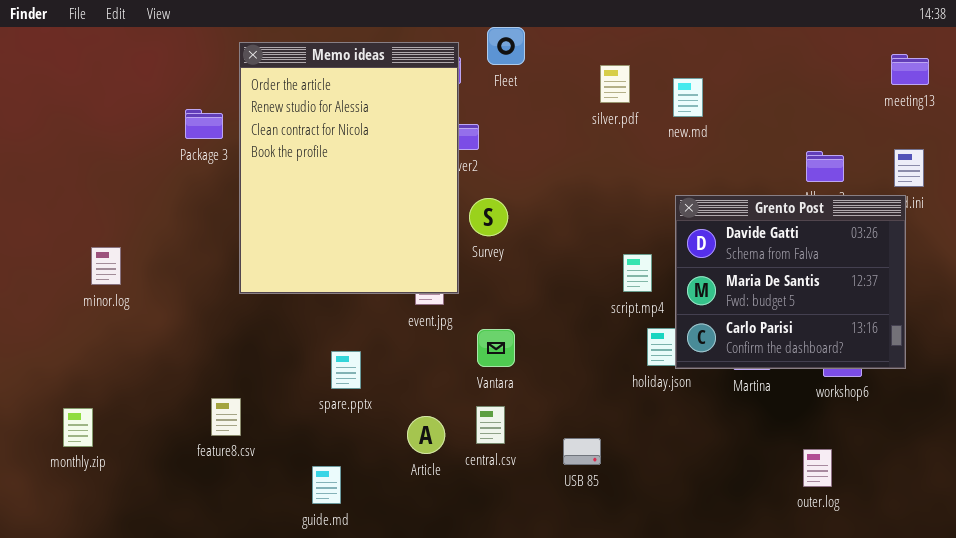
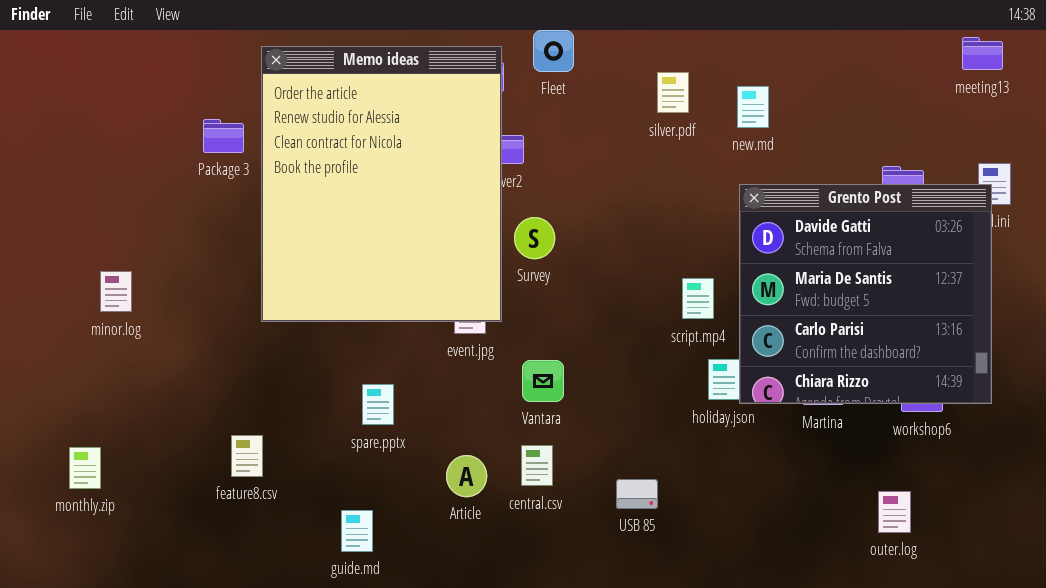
meeting13: [891,54,929,85] -> [962,37,1003,70], moved
Grento Post: [675,195,906,369] -> [739,184,992,404], resized

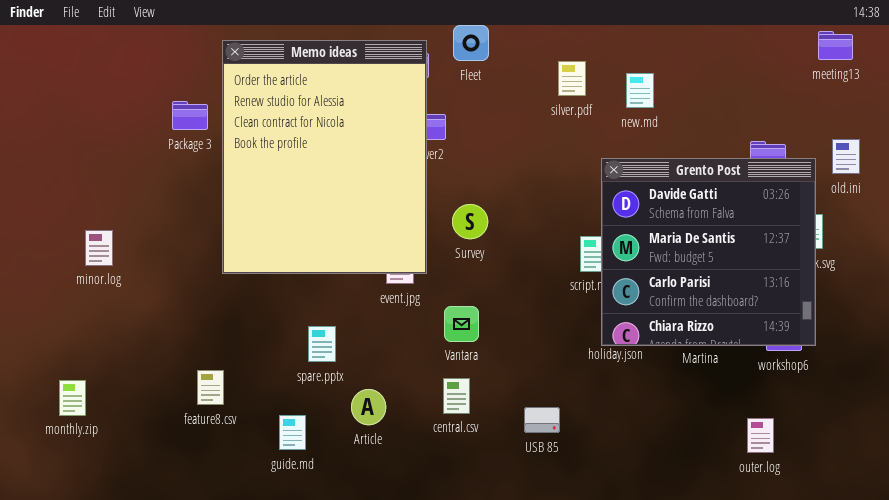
Grento Post: [739,184,992,404] -> [601,158,816,346], moved
Survey: [514,217,555,259] -> [452,204,488,239], moved
Article: [446,455,487,497] -> [351,389,386,425], moved
guide.md: [341,510,373,552] -> [279,415,306,450], moved

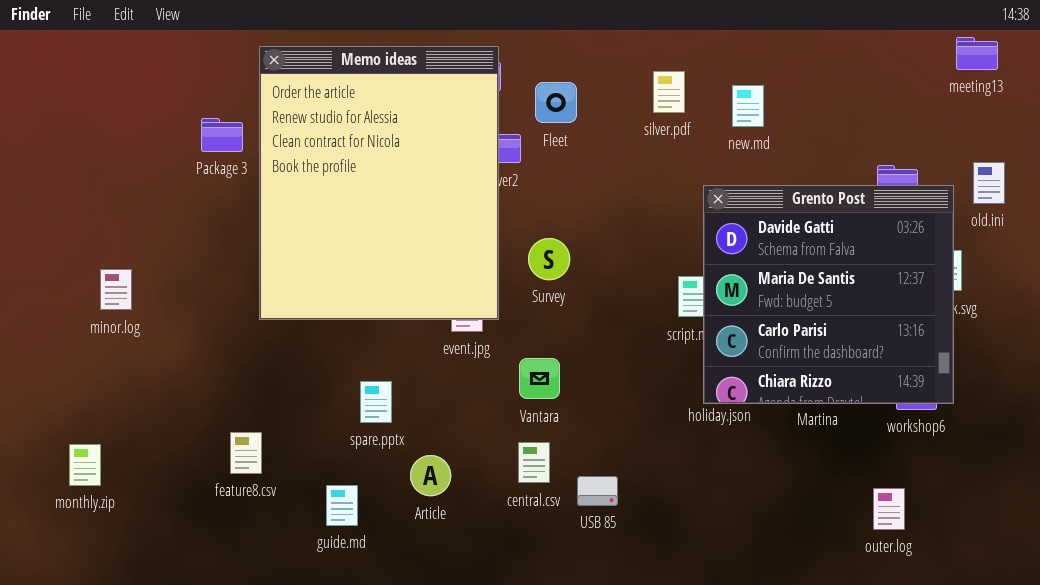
Fleet: [453,25,489,61] -> [535,82,577,123], moved
USB 85: [524,407,560,433] -> [577,476,618,506], moved

